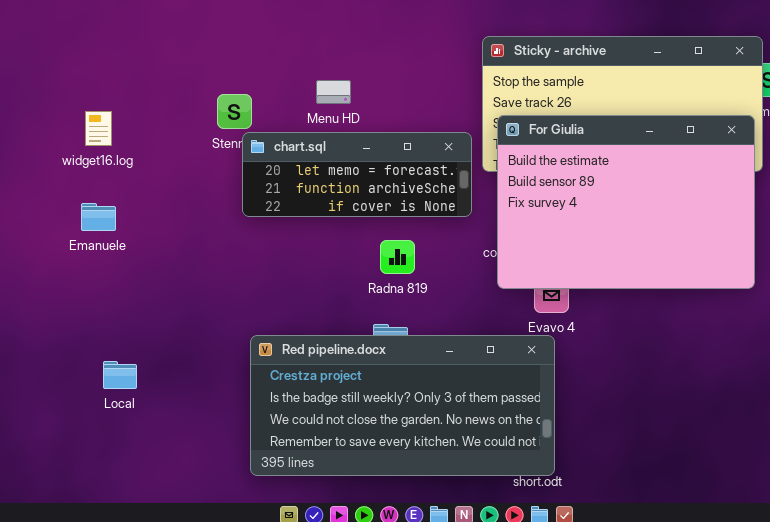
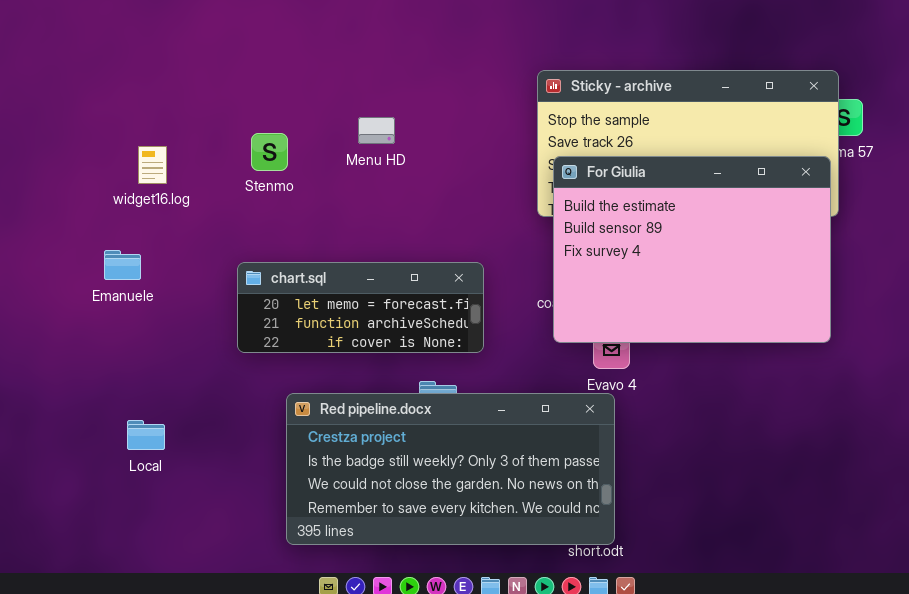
widget16.log: [85,111,112,146] -> [138,146,167,184], moved
chart.sql: [242,132,472,217] -> [237,262,484,353], moved

